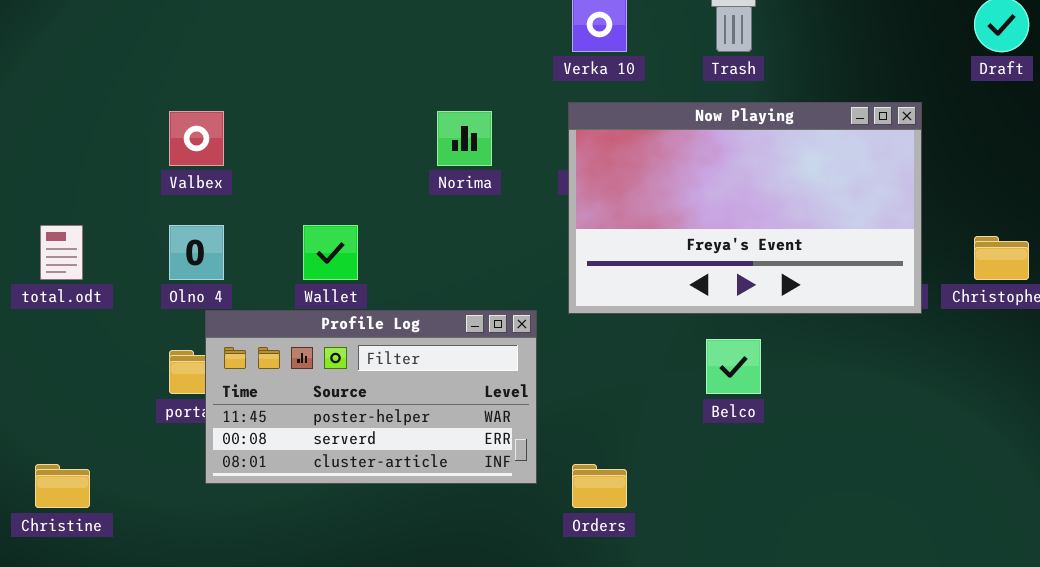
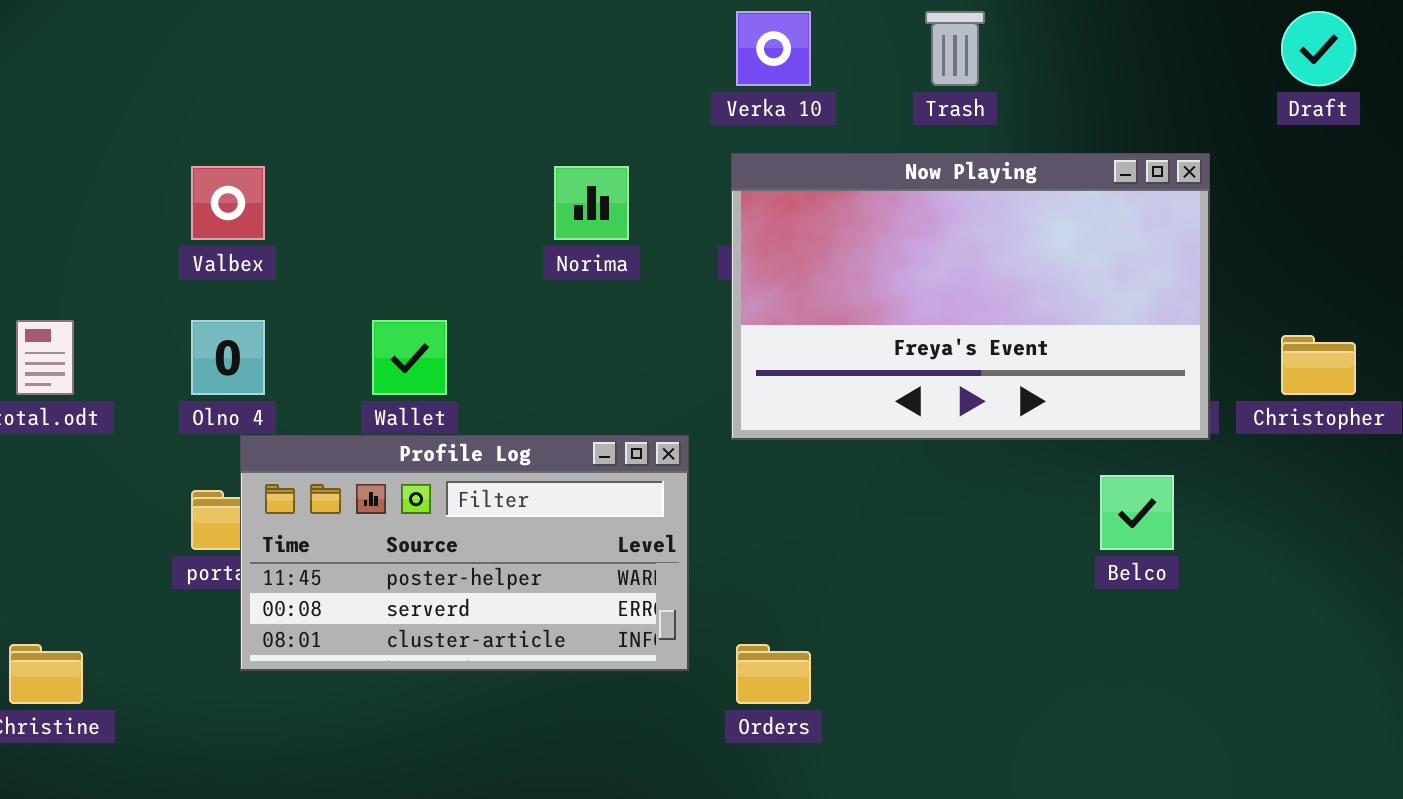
Belco: [706,339,761,394] -> [1100,475,1174,550], moved

